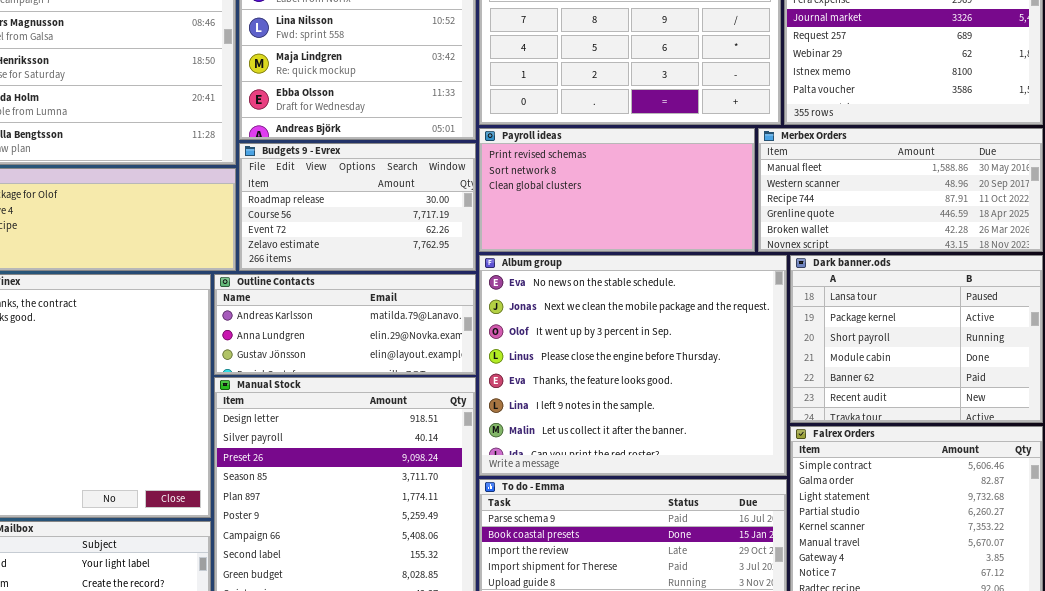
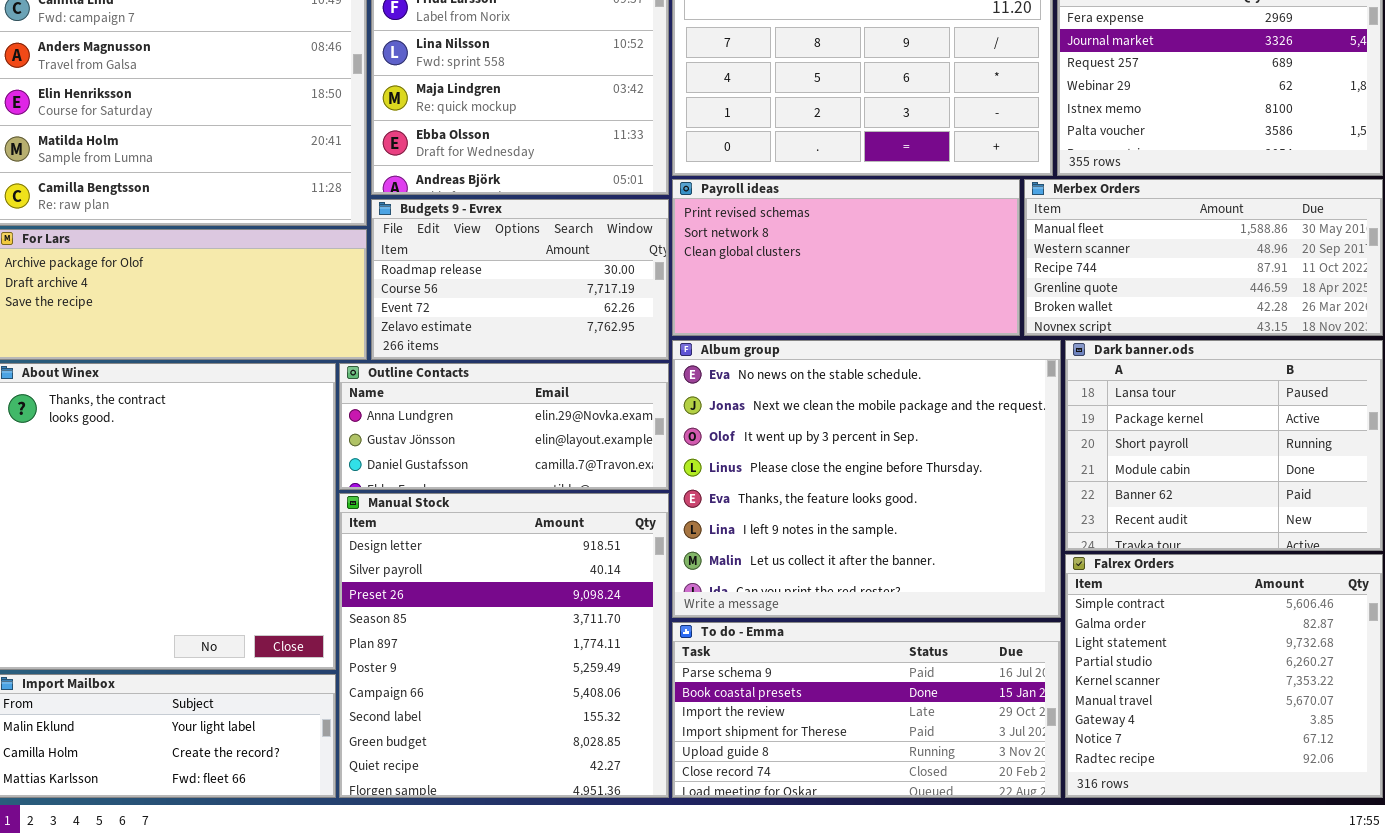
Outline Contacts: [214,274,476,375] -> [339,363,669,490], scrolled down 1 row

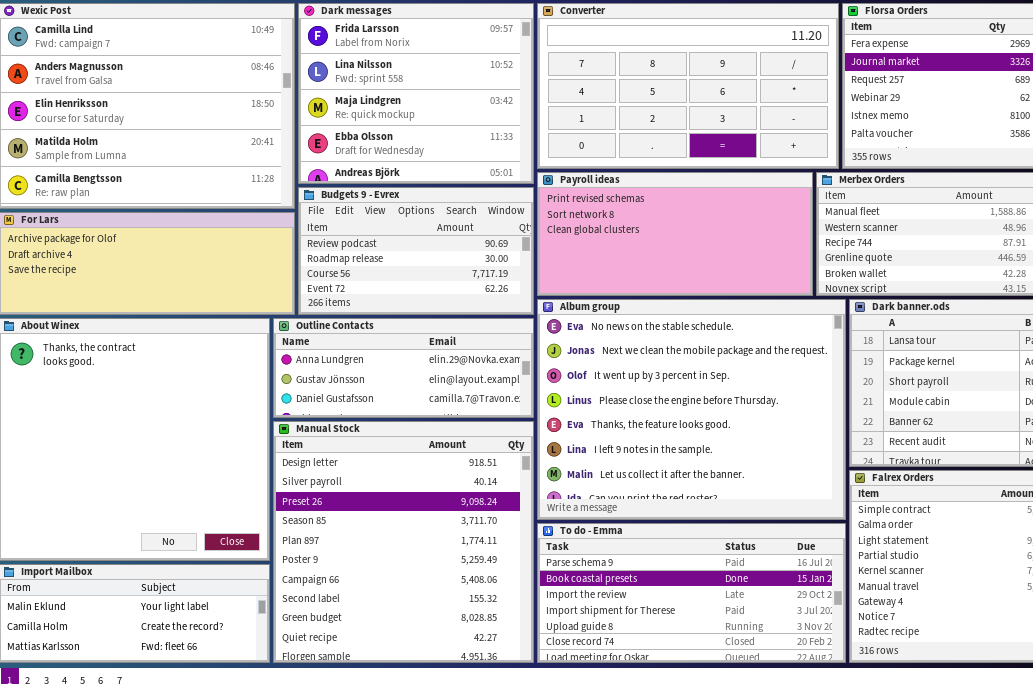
Budgets 9 - Evrex: [371,199,669,360] -> [298,187,534,315], scrolled up 1 row

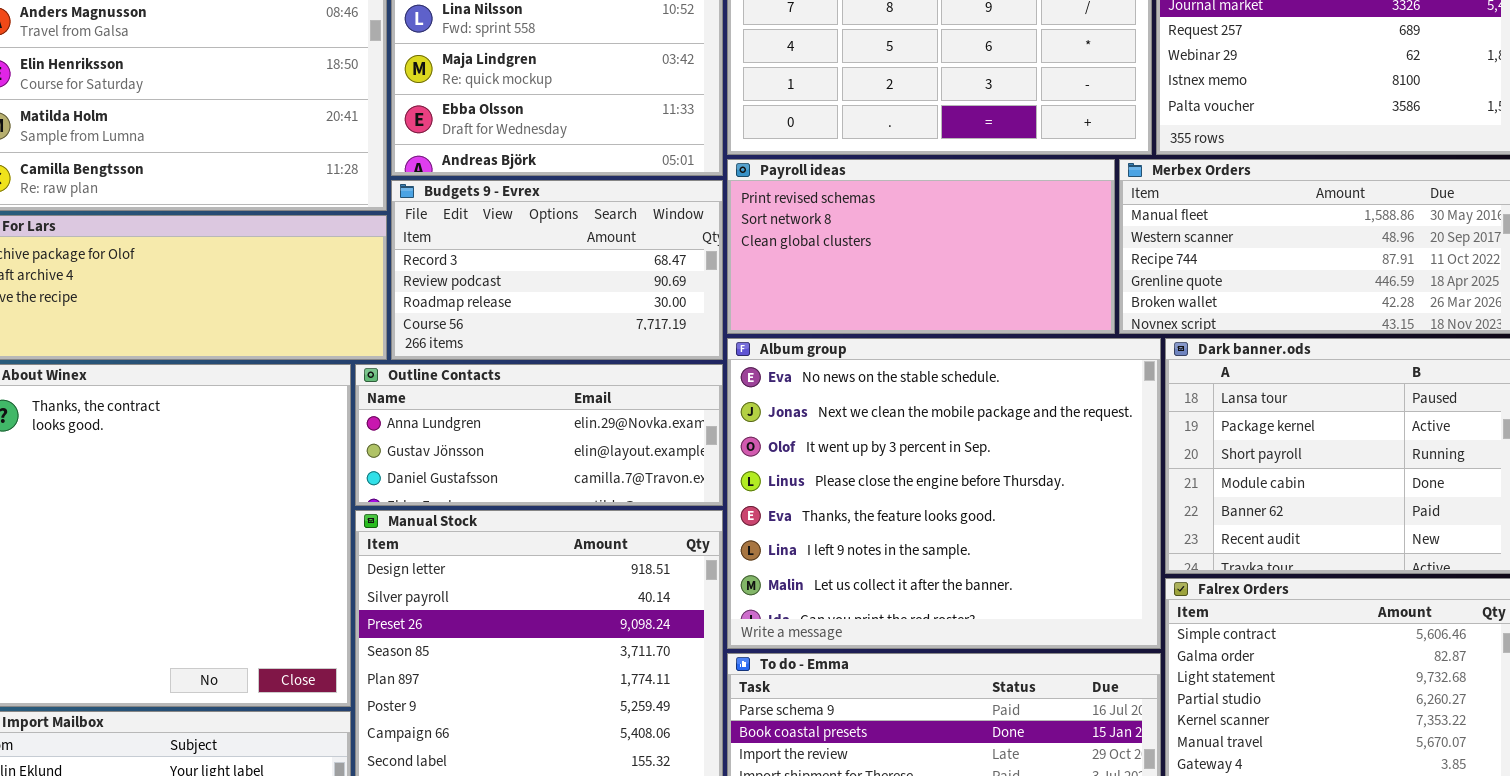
Budgets 9 - Evrex: [298,187,534,315] -> [391,180,723,360], scrolled up 1 row

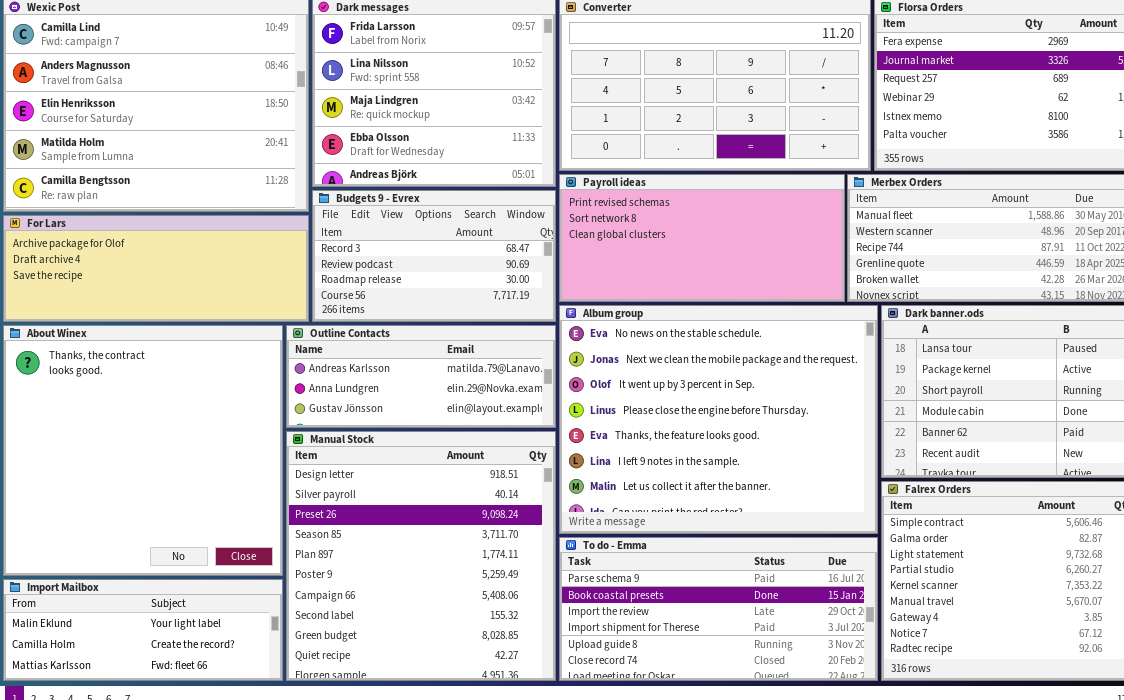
Outline Contacts: [355,364,723,506] -> [286,325,556,428], scrolled up 1 row

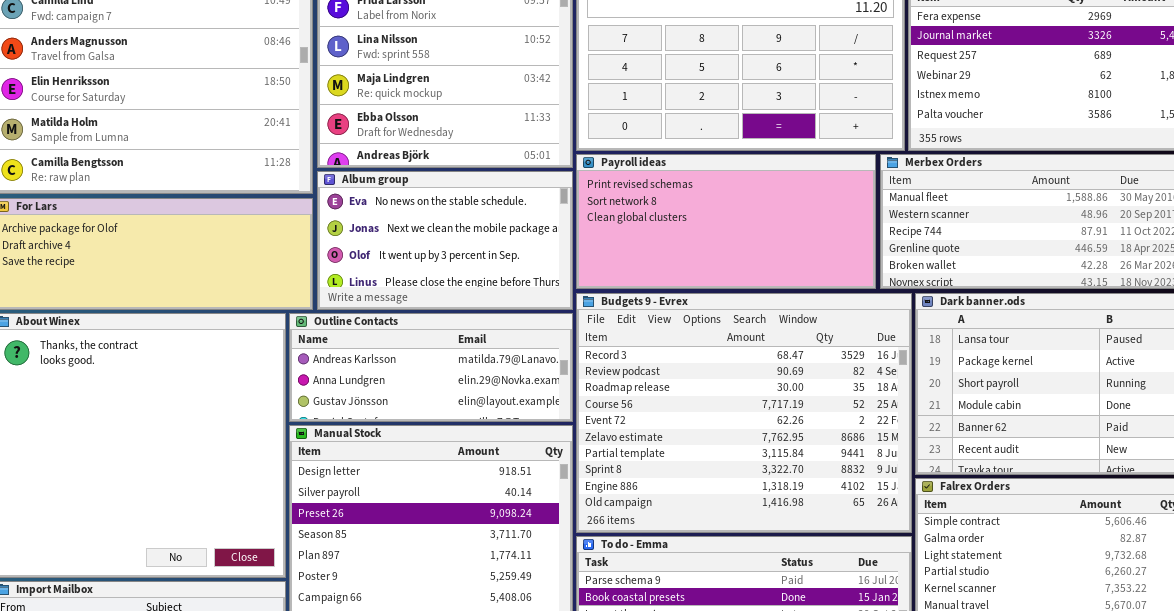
Budgets 9 - Evrex: [312,190,556,322] -> [576,293,912,533], moved, resized
Album group: [559,305,878,534] -> [317,171,573,310], moved, resized

